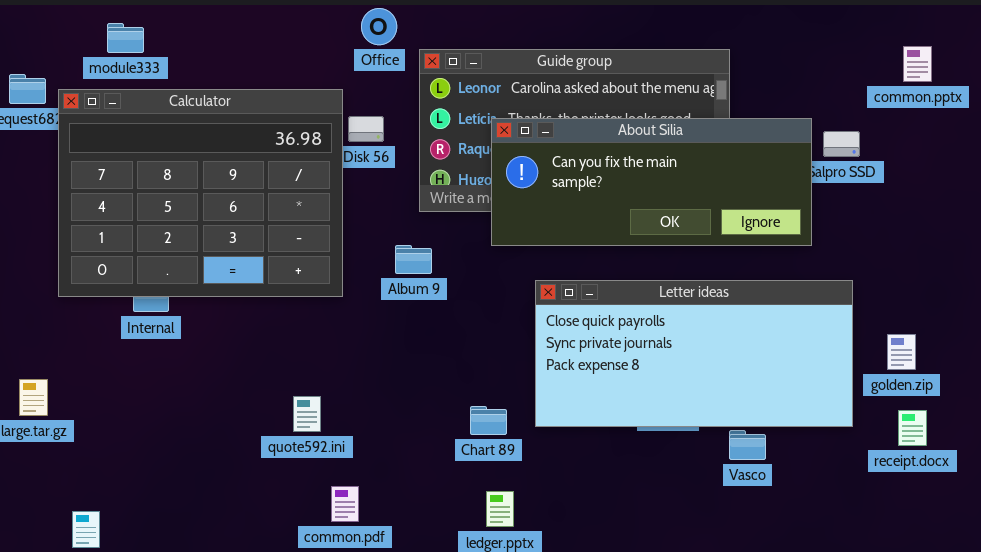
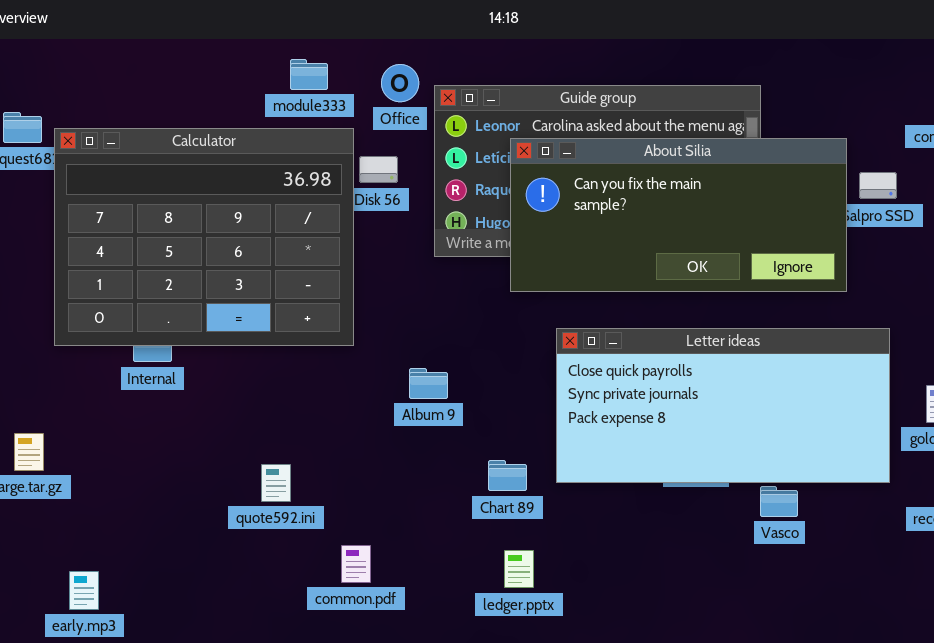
Office: [361,8,397,45] -> [381,64,419,102], moved
module333: [107,23,144,53] -> [290,59,328,90], moved
About Silia: [491,118,812,246] -> [510,138,847,292], resized
Album 9: [395,245,432,274] -> [409,368,448,399], moved
quote592.ini: [293,396,321,432] -> [261,464,291,502], moved

